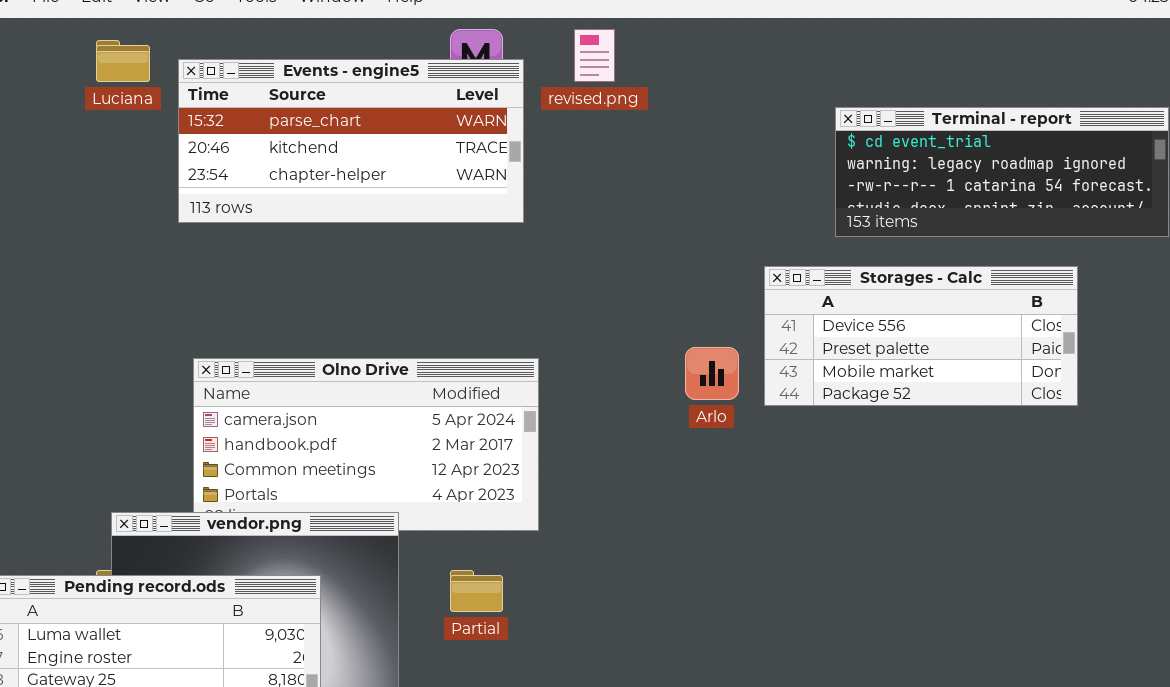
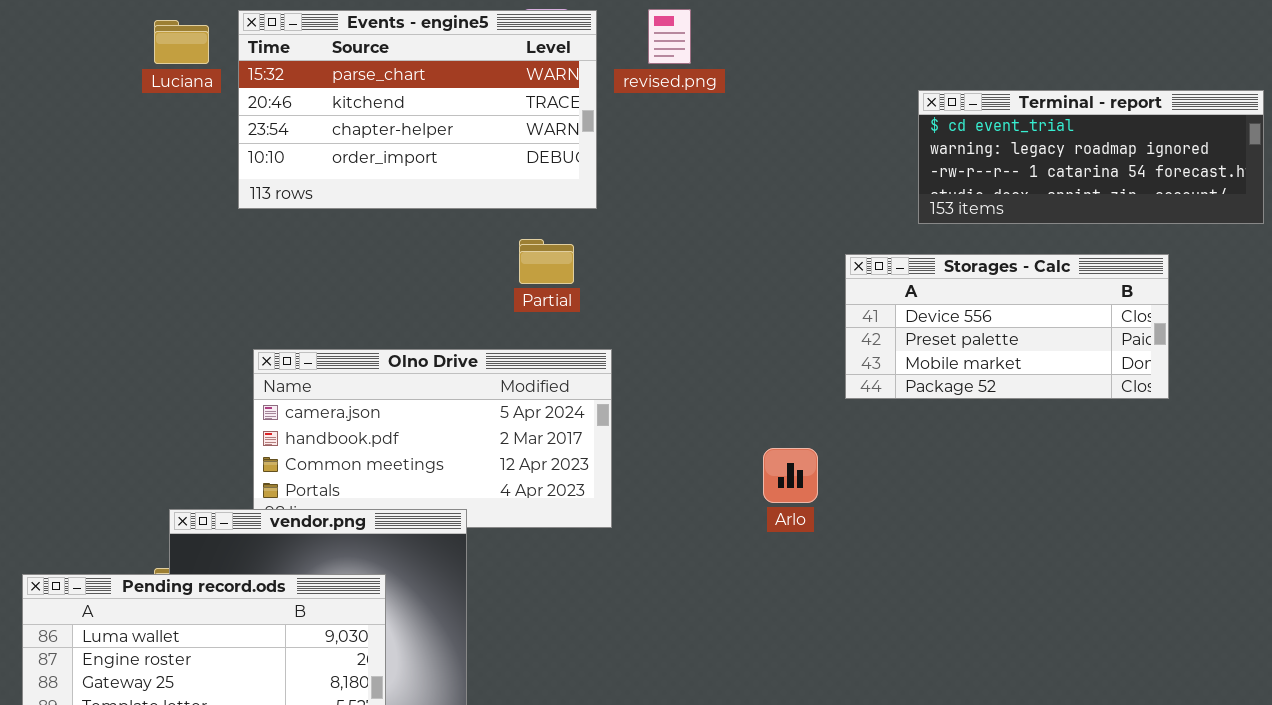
Events - engine5: [178,59,524,223] -> [238,10,597,209], resized
Arlo: [685,347,739,400] -> [763,448,818,503], moved
Partial: [450,570,503,612] -> [519,239,574,284], moved

